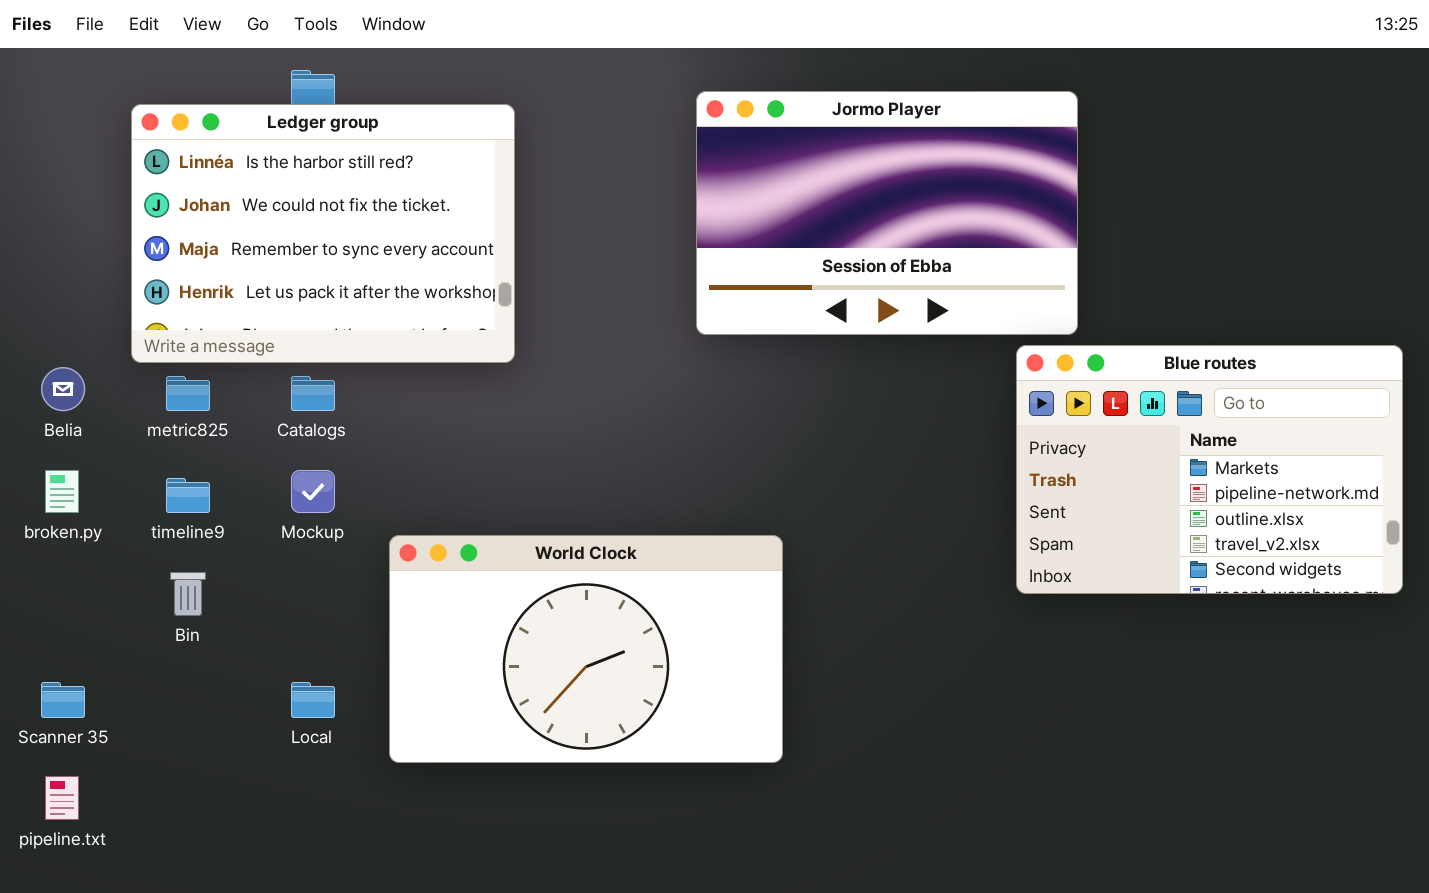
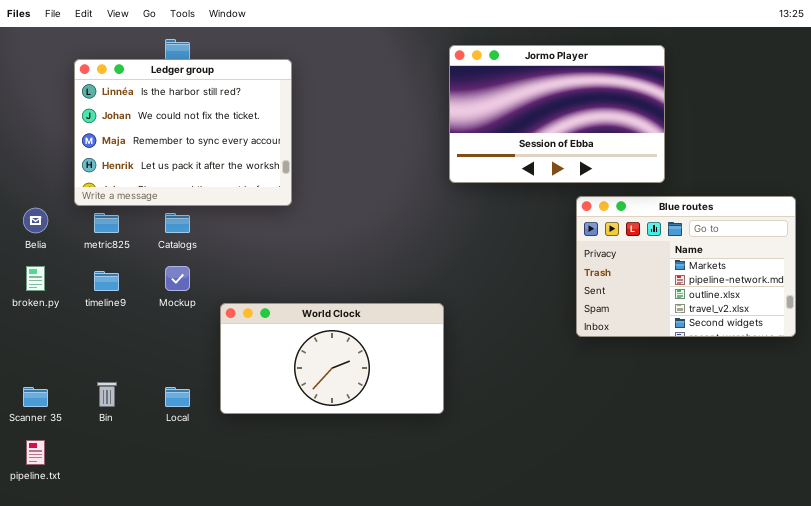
Jormo Player: [696,91,1078,335] -> [449,45,665,183], moved
World Clock: [389,535,783,763] -> [220,303,444,414], resized
Bin: [170,572,206,616] -> [97,382,117,407], moved

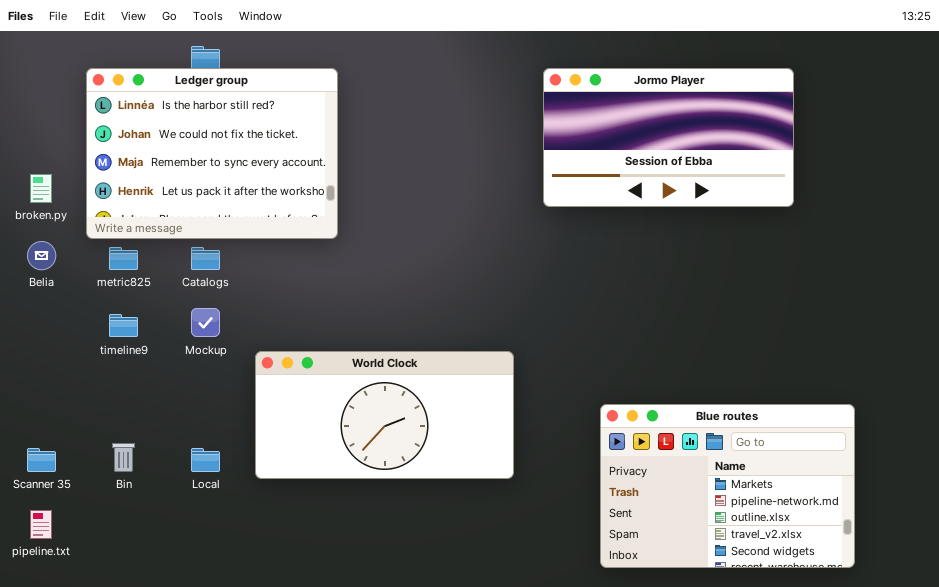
Jormo Player: [449,45,665,183] -> [543,68,794,207], moved, resized
Blue routes: [576,196,796,337] -> [600,404,855,568], moved
broken.py: [26,266,45,291] -> [30,174,52,203], moved

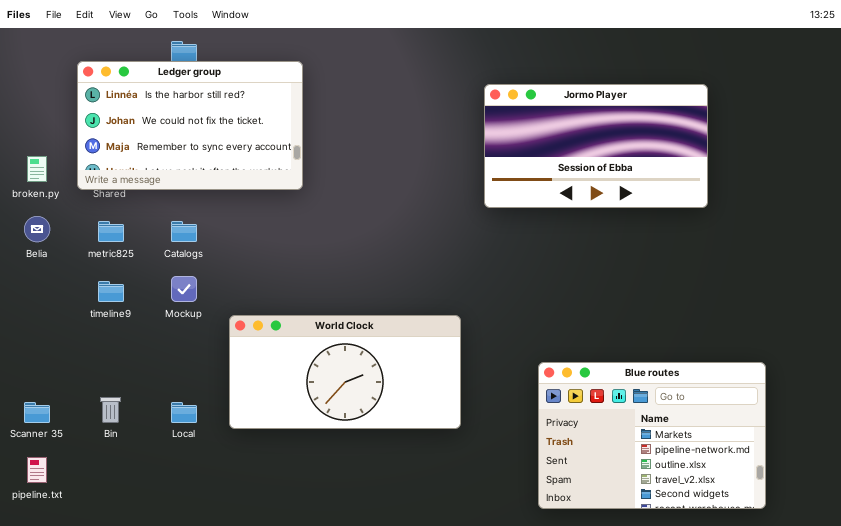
Ledger group: [86,68,338,239] -> [77,61,303,190], resized
Jormo Player: [543,68,794,207] -> [484,84,708,208], moved

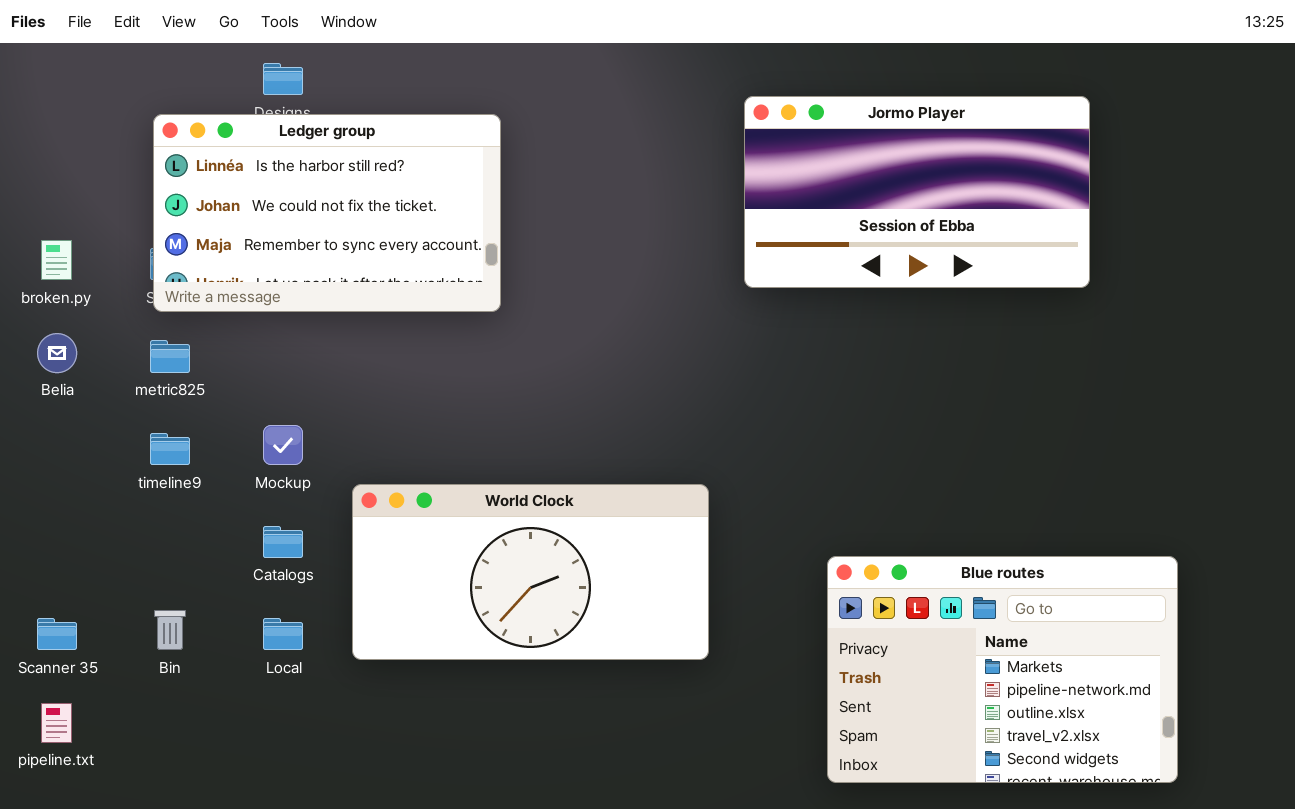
Ledger group: [77,61,303,190] -> [153,114,501,312], moved
Jormo Player: [484,84,708,208] -> [744,96,1090,288], moved
Catalogs: [171,221,197,242] -> [263,526,303,558], moved

